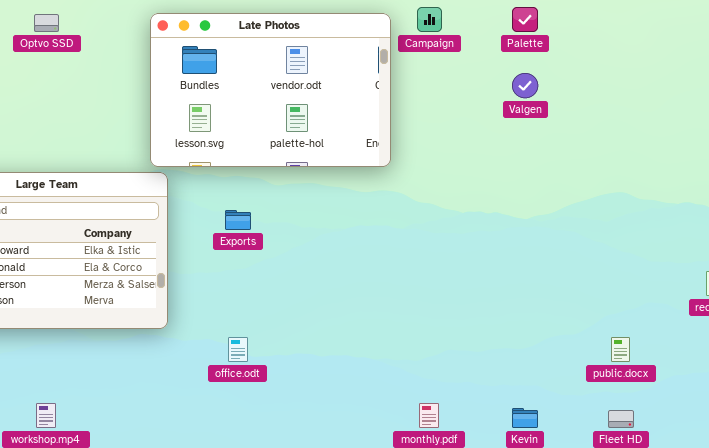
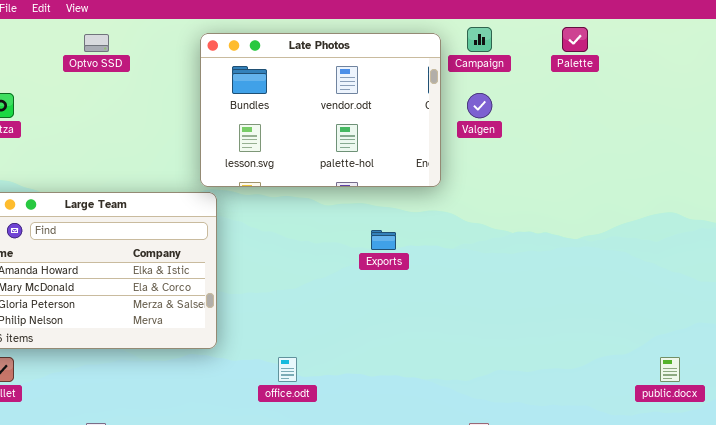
Valgen: [512,73,538,98] -> [467,93,492,118], moved
Exports: [225,210,251,230] -> [371,230,396,250], moved

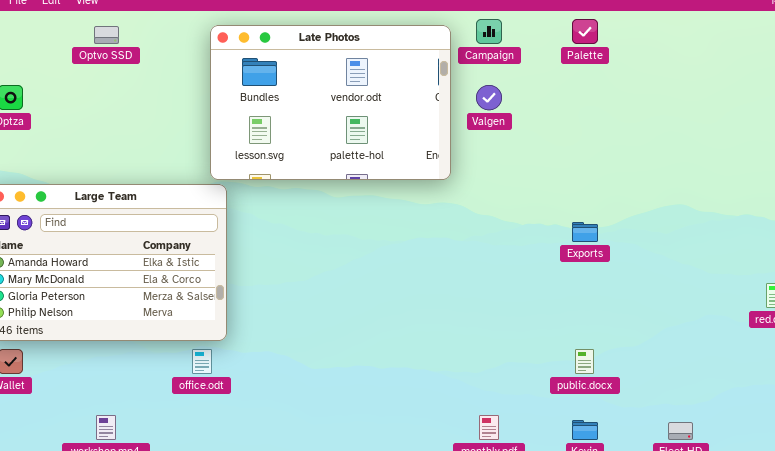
Exports: [371,230,396,250] -> [572,222,598,242], moved
office.odt: [278,357,297,382] -> [192,349,212,374], moved
public.docx: [660,357,680,382] -> [575,349,594,374], moved

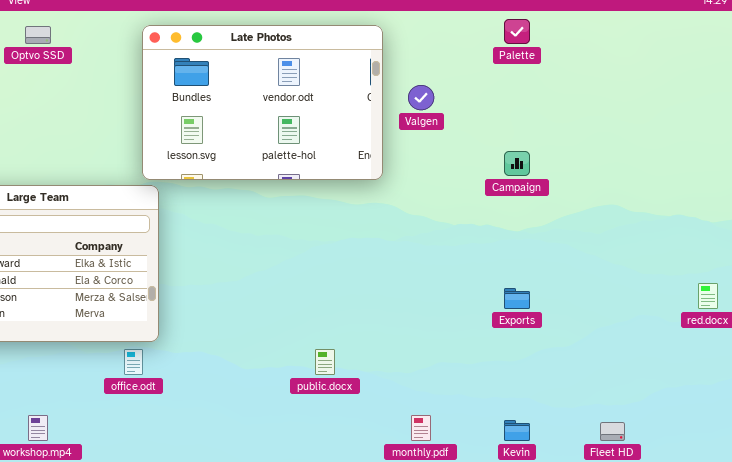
Campaign: [476,19,502,44] -> [504,151,530,176], moved
Exports: [572,222,598,242] -> [504,288,530,309], moved
public.docx: [575,349,594,374] -> [315,349,335,375], moved

